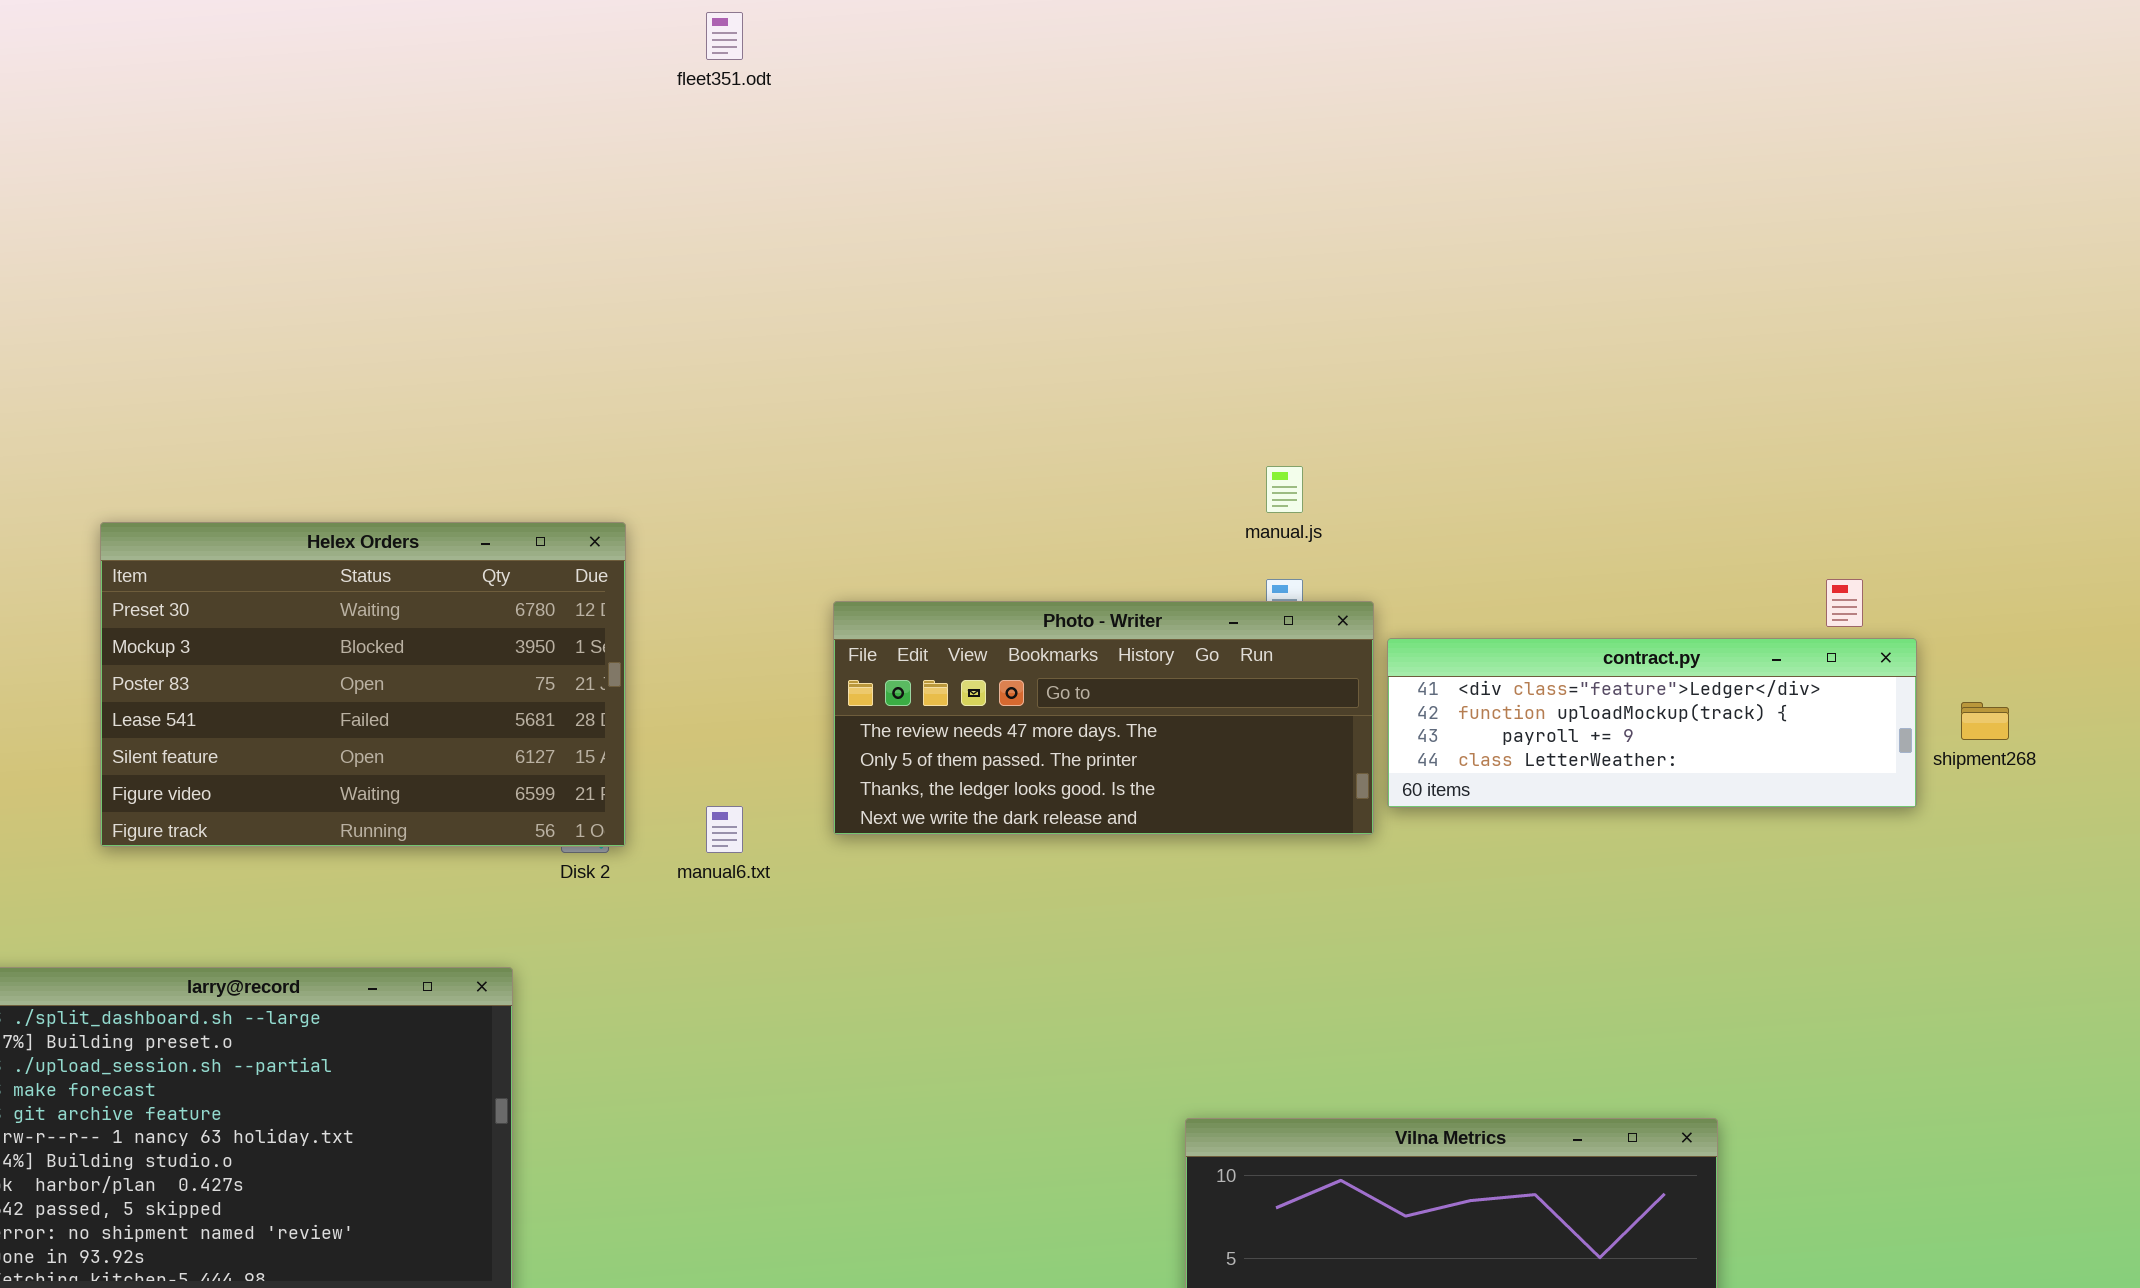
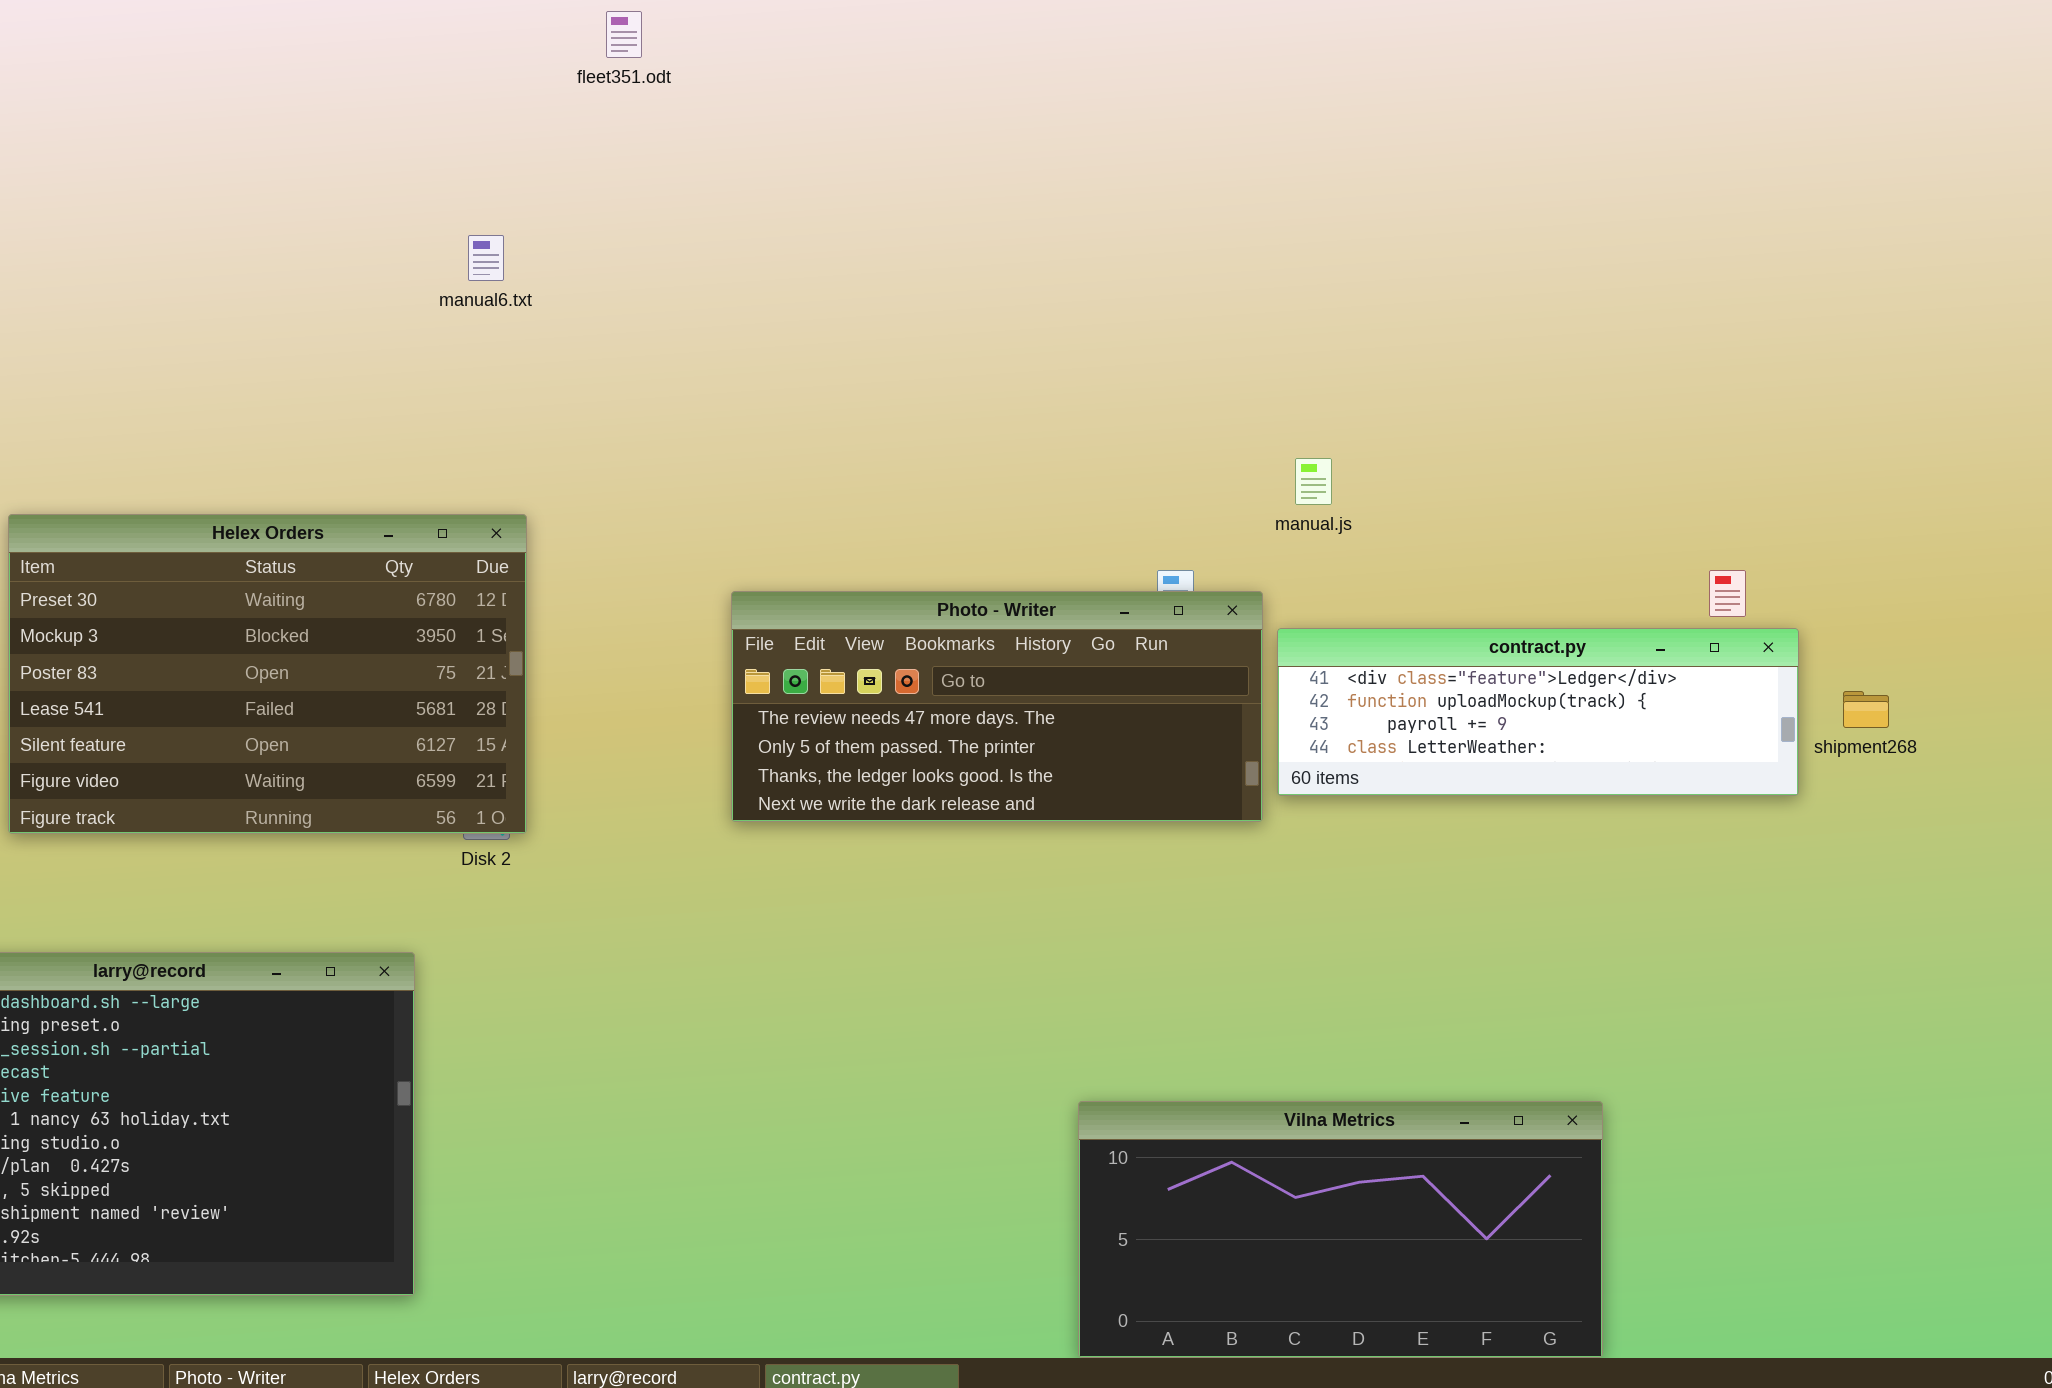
manual.js: [1266,466,1303,513] -> [1295,458,1332,505], moved
manual6.txt: [706,806,743,853] -> [468,235,504,281], moved

